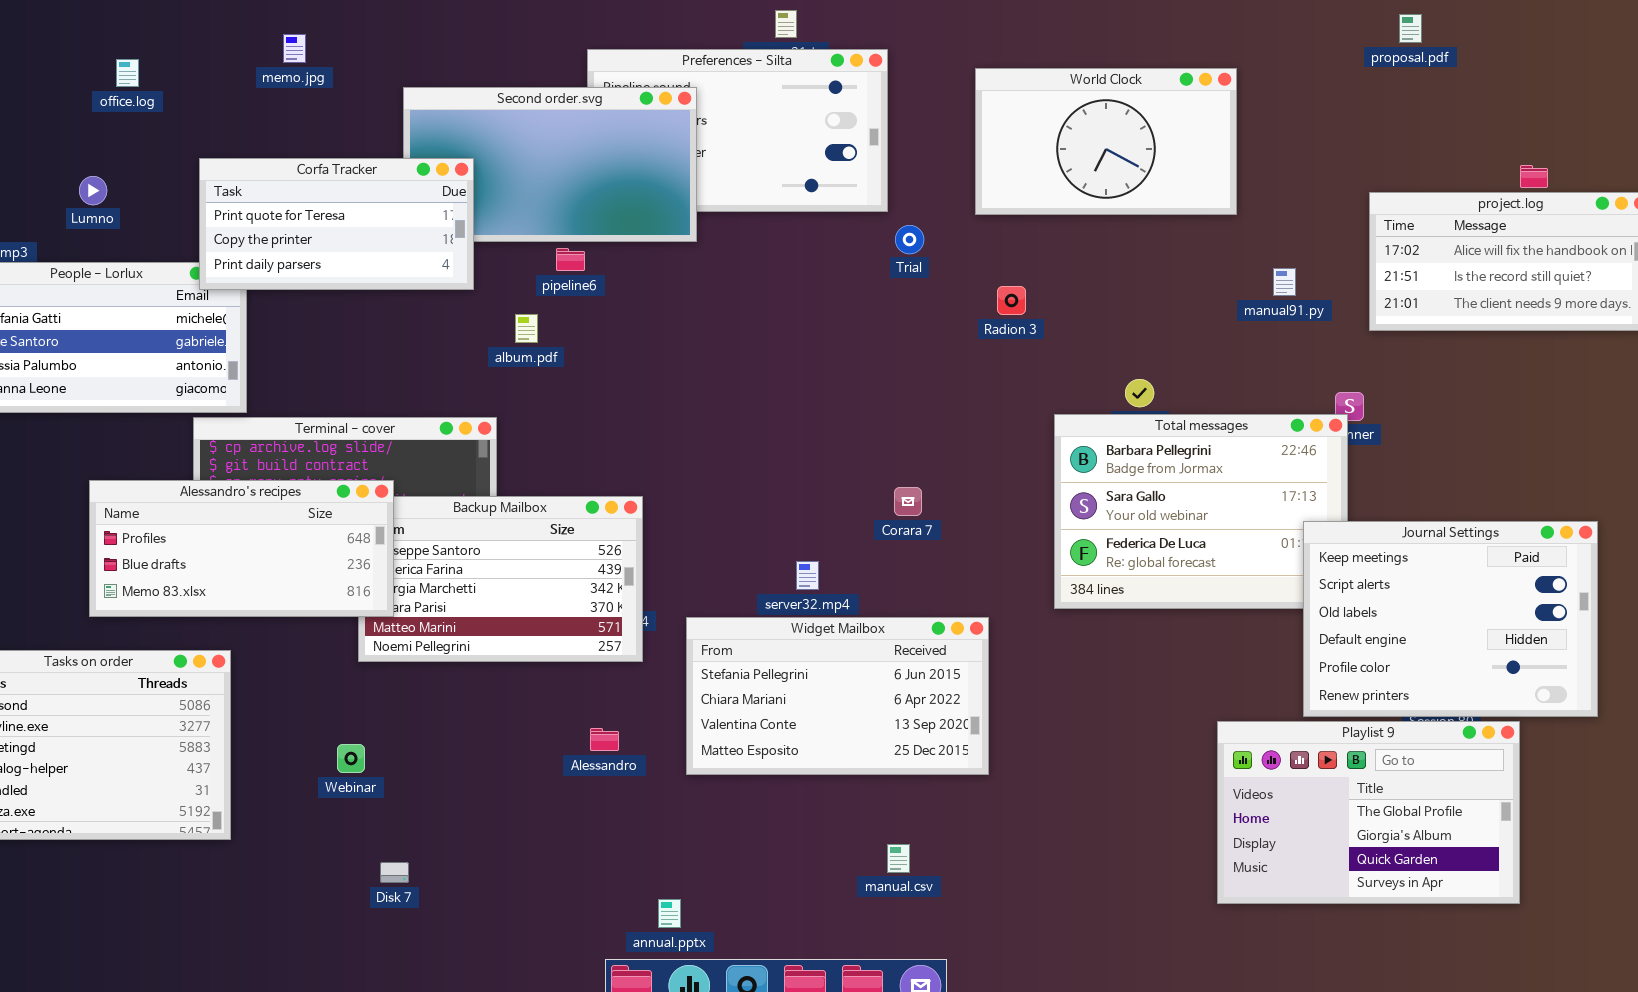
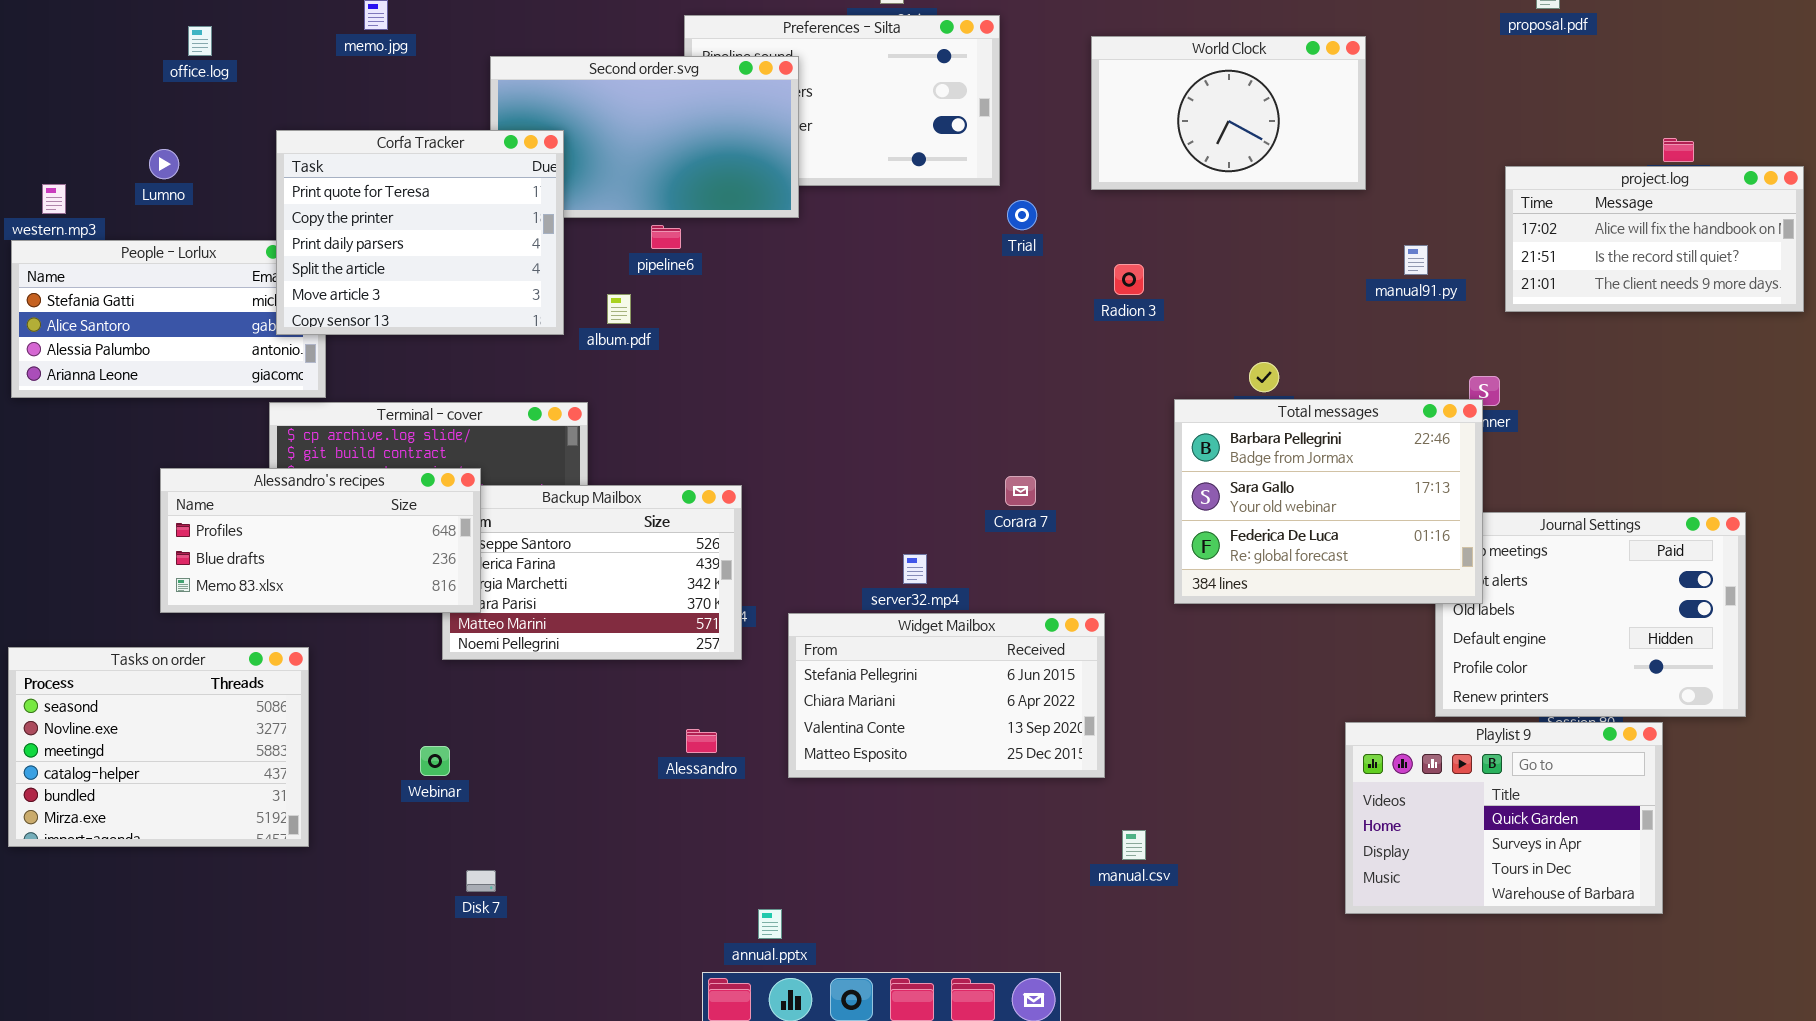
Corfa Tracker: [199,158,474,290] -> [276,130,564,335], resized
Total messages: [1054,414,1348,609] -> [1174,399,1483,604], raised
Playlist 9: [1217,721,1520,904] -> [1345,722,1663,914], scrolled down 2 rows
manual.csv: [887,844,910,873] -> [1122,830,1146,860], moved

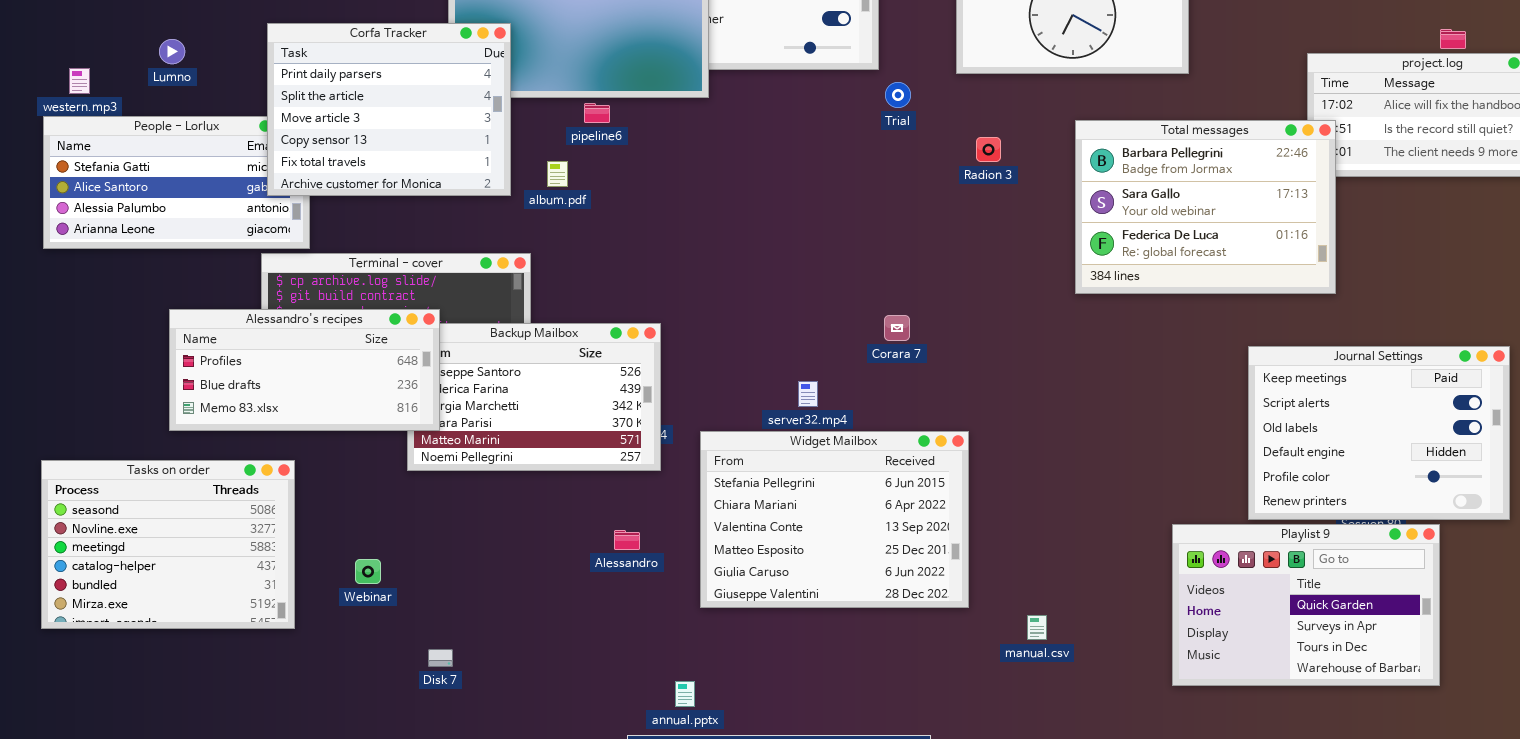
Corfa Tracker: [276,130,564,335] -> [267,23,511,196], scrolled down 2 rows
Total messages: [1174,399,1483,604] -> [1075,120,1336,294], moved
Widget Mailbox: [788,613,1105,778] -> [700,431,969,608], resized
Webinar: [420,746,450,776] -> [355,559,381,584], moved
manual.csv: [1122,830,1146,860] -> [1027,615,1047,640], moved

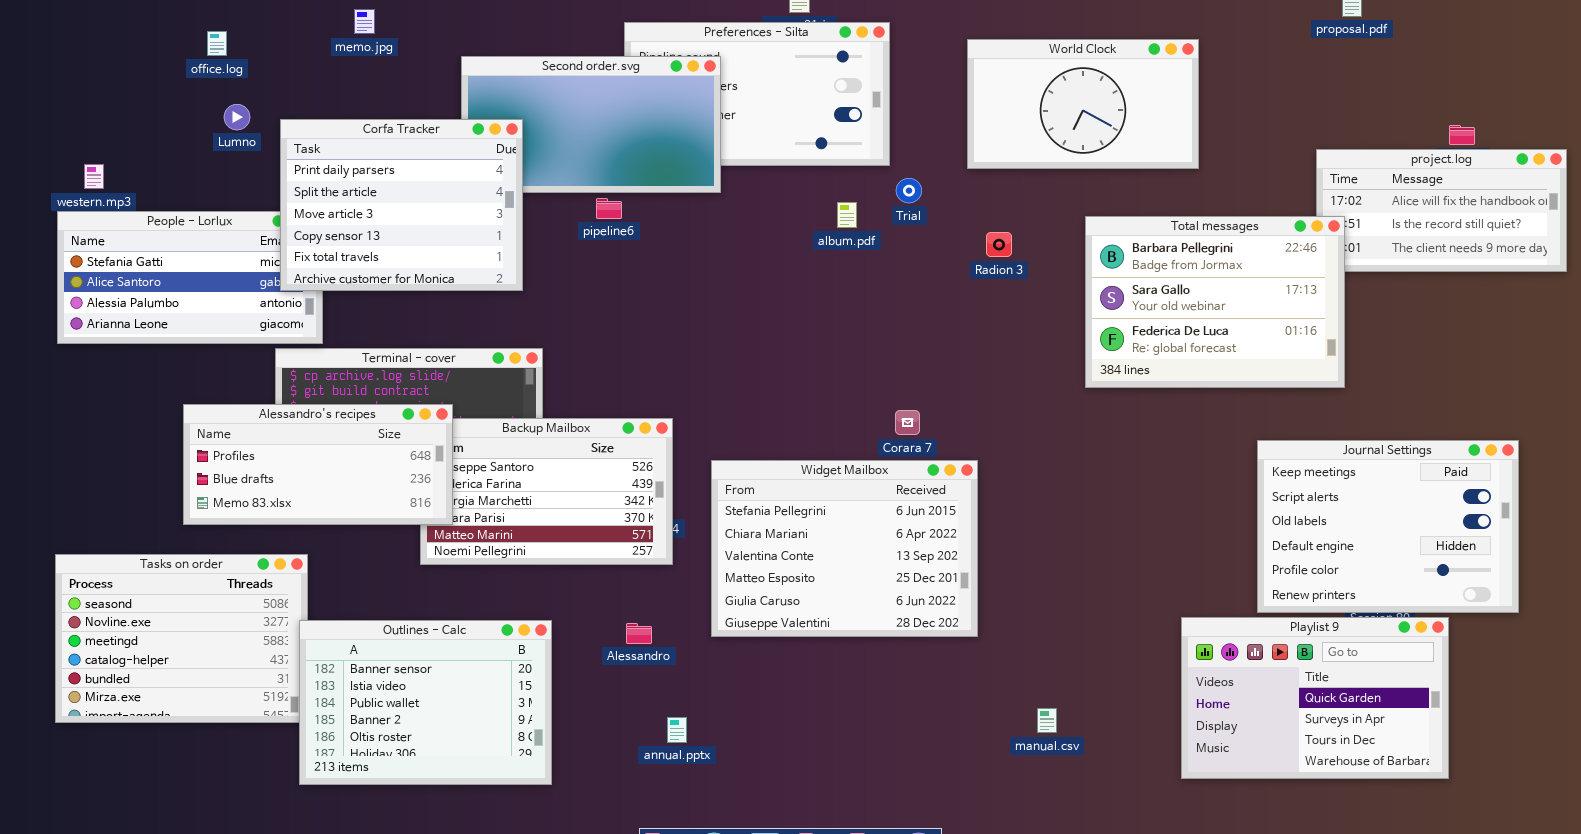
Lumno: [159,39,185,64] -> [224,104,250,130], moved
album.pdf: [547,161,568,187] -> [837,202,857,228], moved
Widget Mailbox: [700,431,969,608] -> [711,460,978,637], moved
Outlines - Calc: none -> [299,620,552,785], opened
annual.pptx: [675,681,695,707] -> [667,717,687,743], moved

